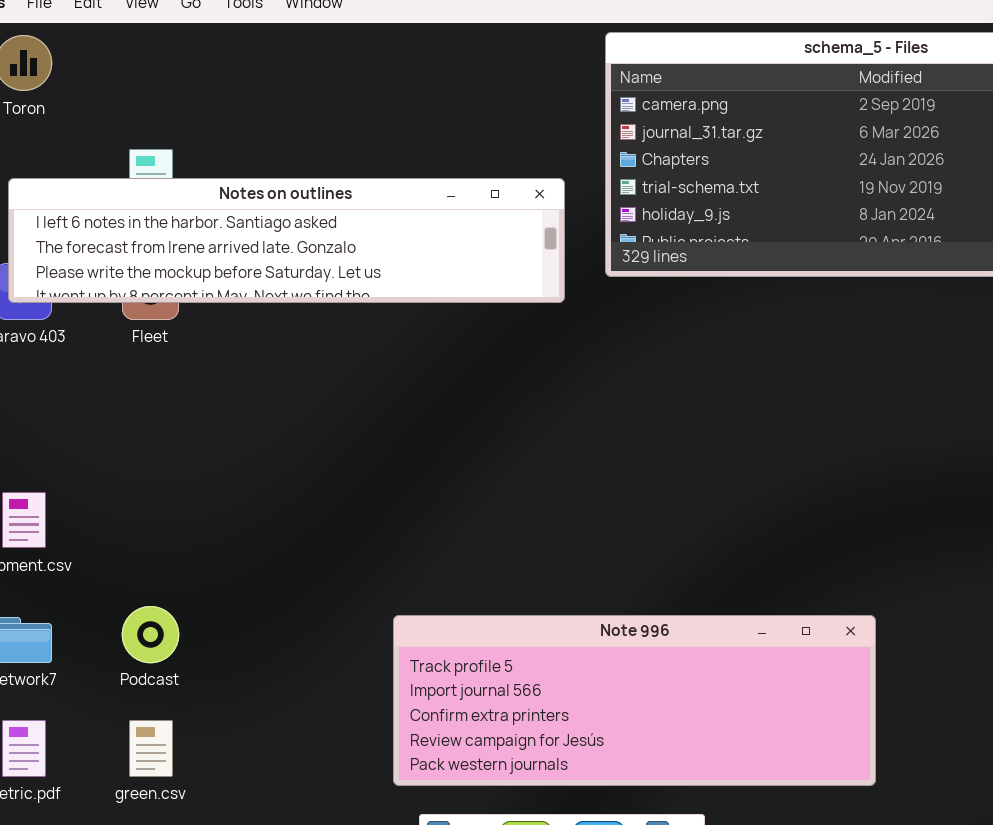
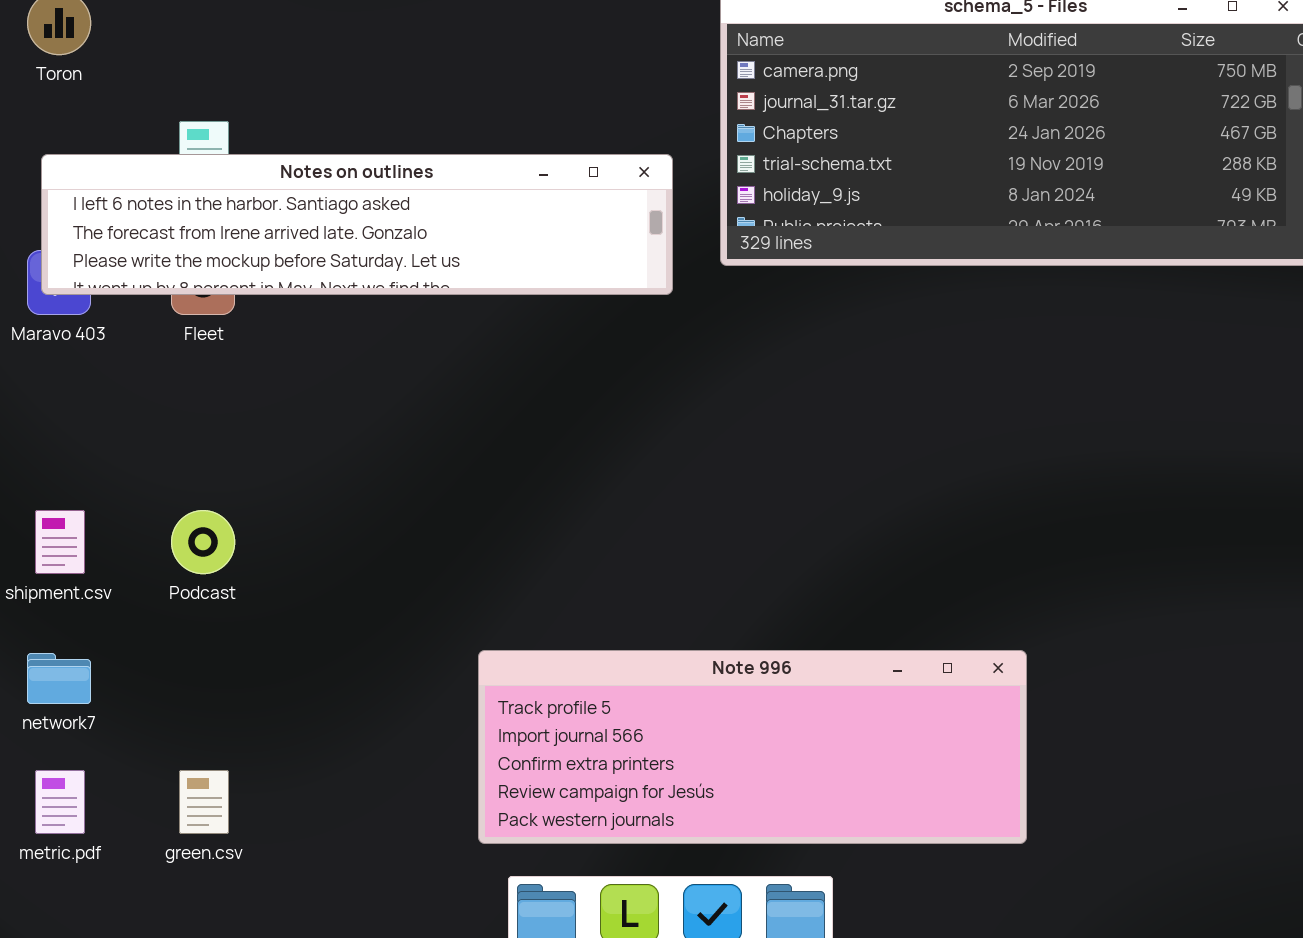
Podcast: [122,606,179,663] -> [171,510,235,574], moved

